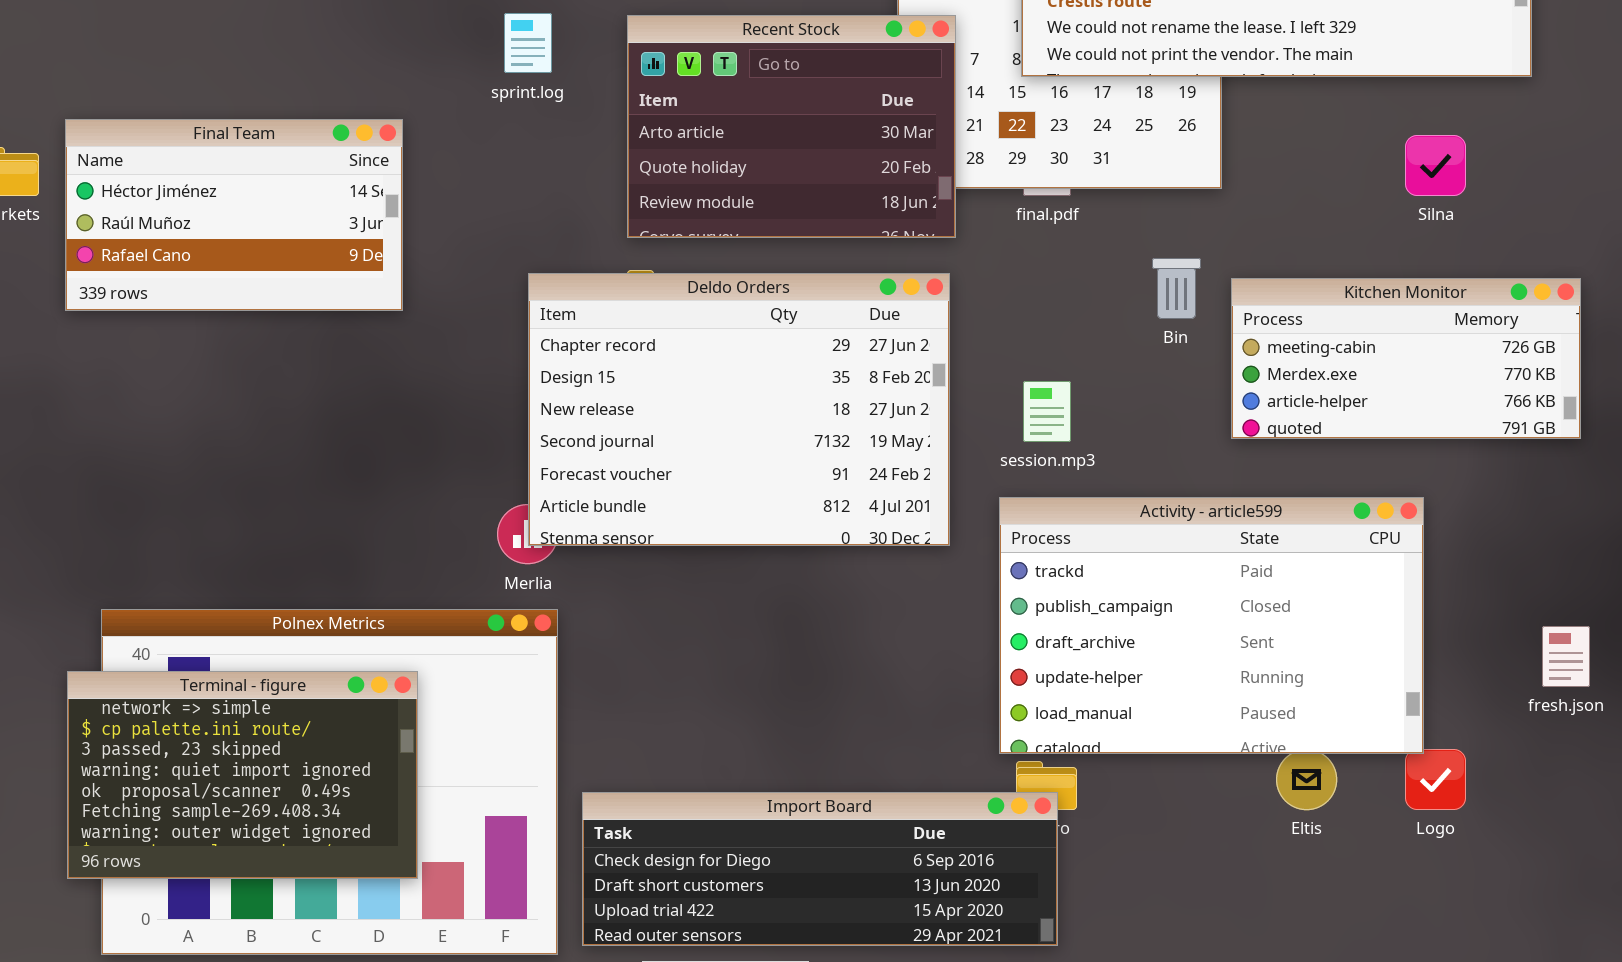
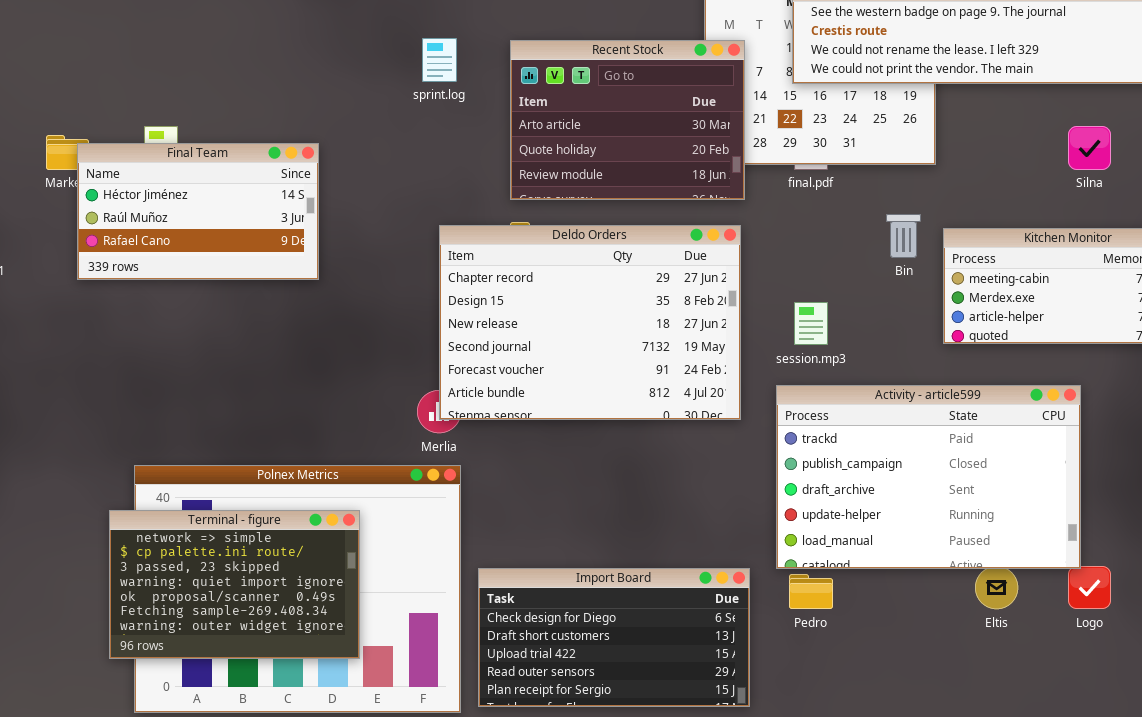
Final Team: [65,119,403,311] -> [77,143,319,280], moved
Import Board: [582,792,1058,946] -> [478,568,750,707], resized

